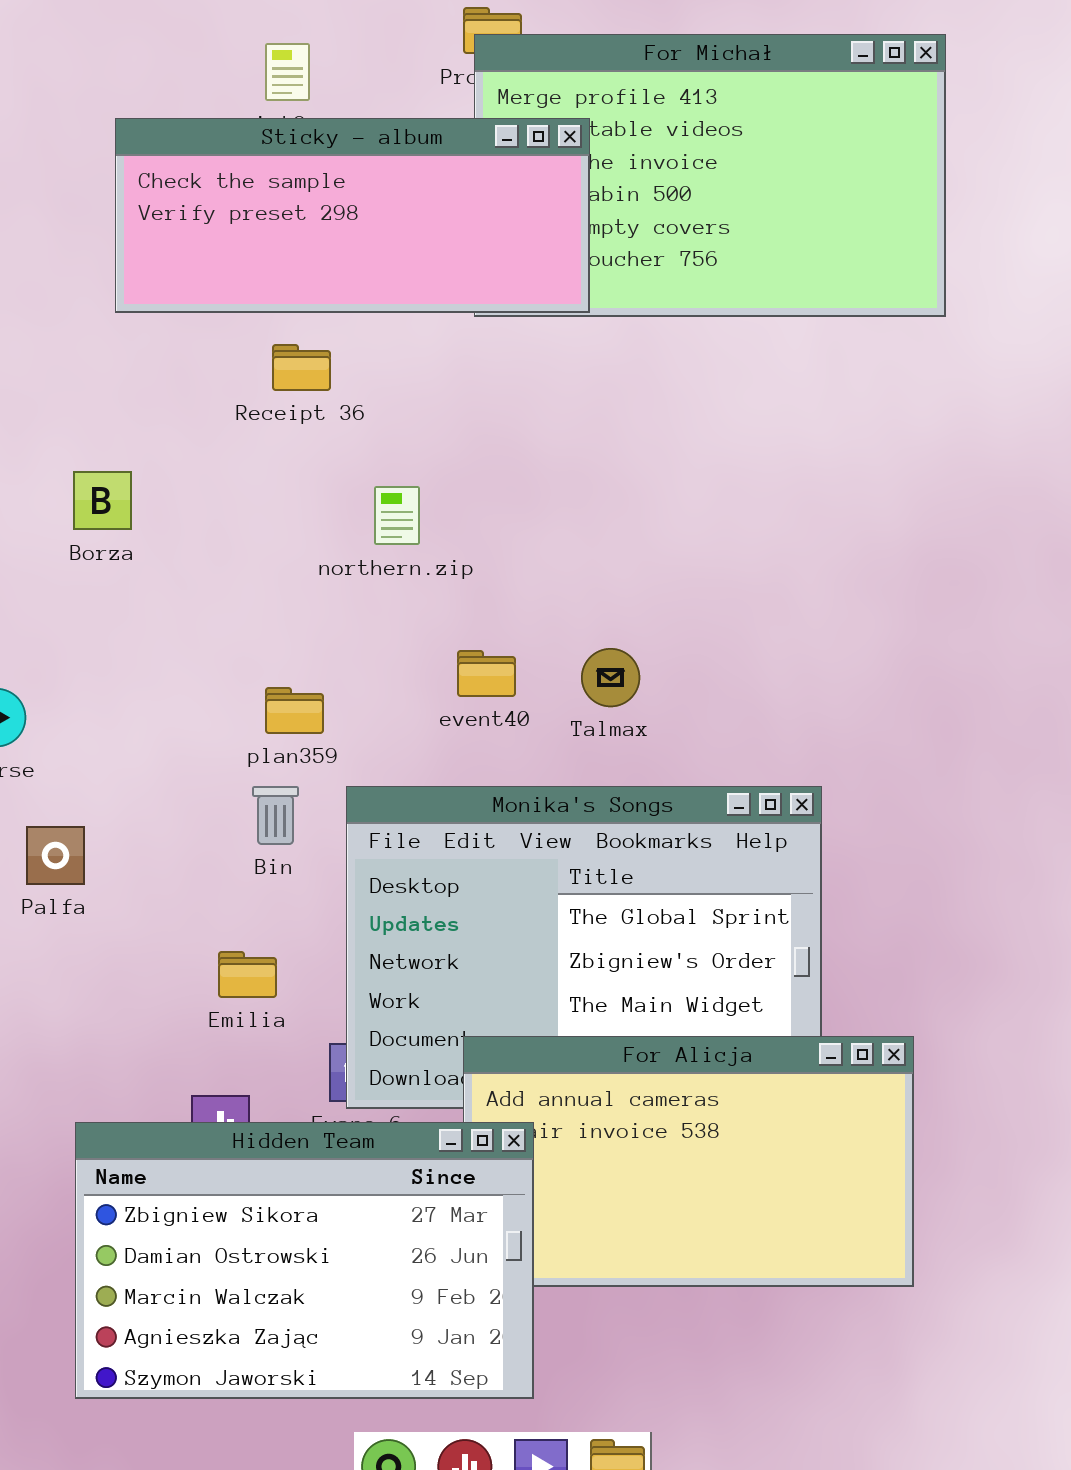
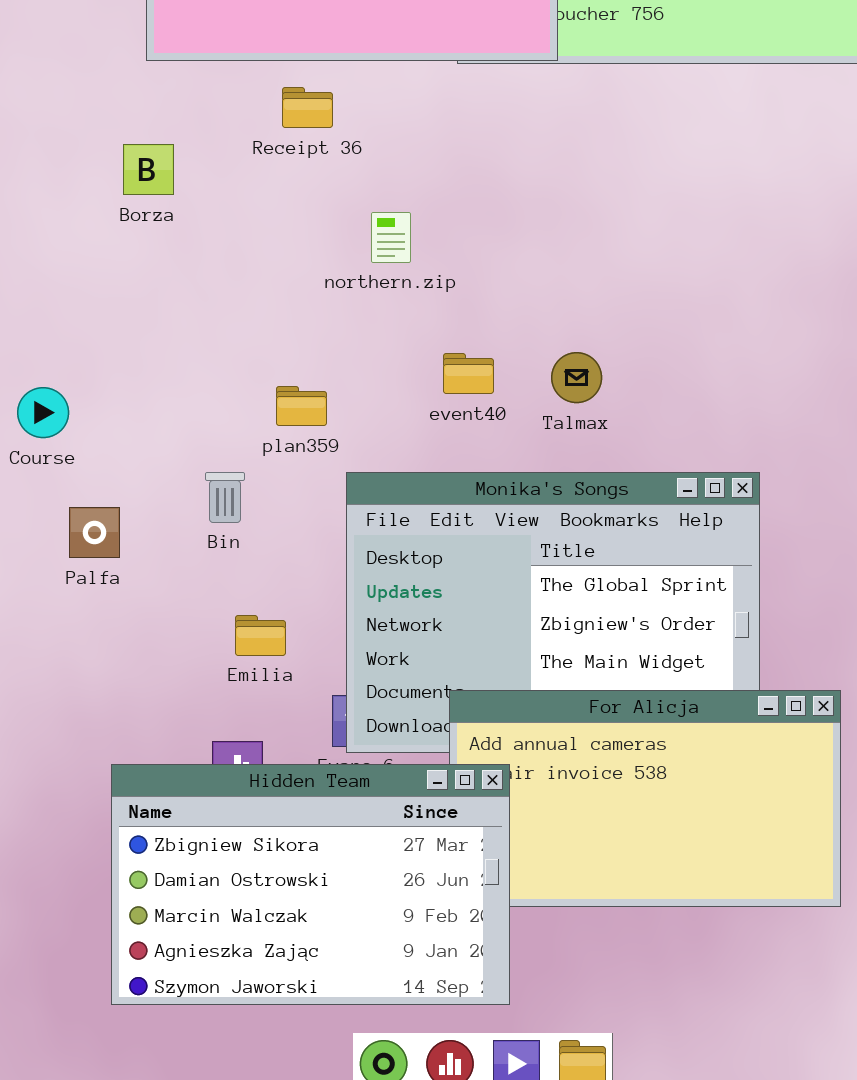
Borza: [73,471,132,530] -> [123,144,174,195], moved
Bin: [252,786,299,845] -> [205,472,245,523], moved

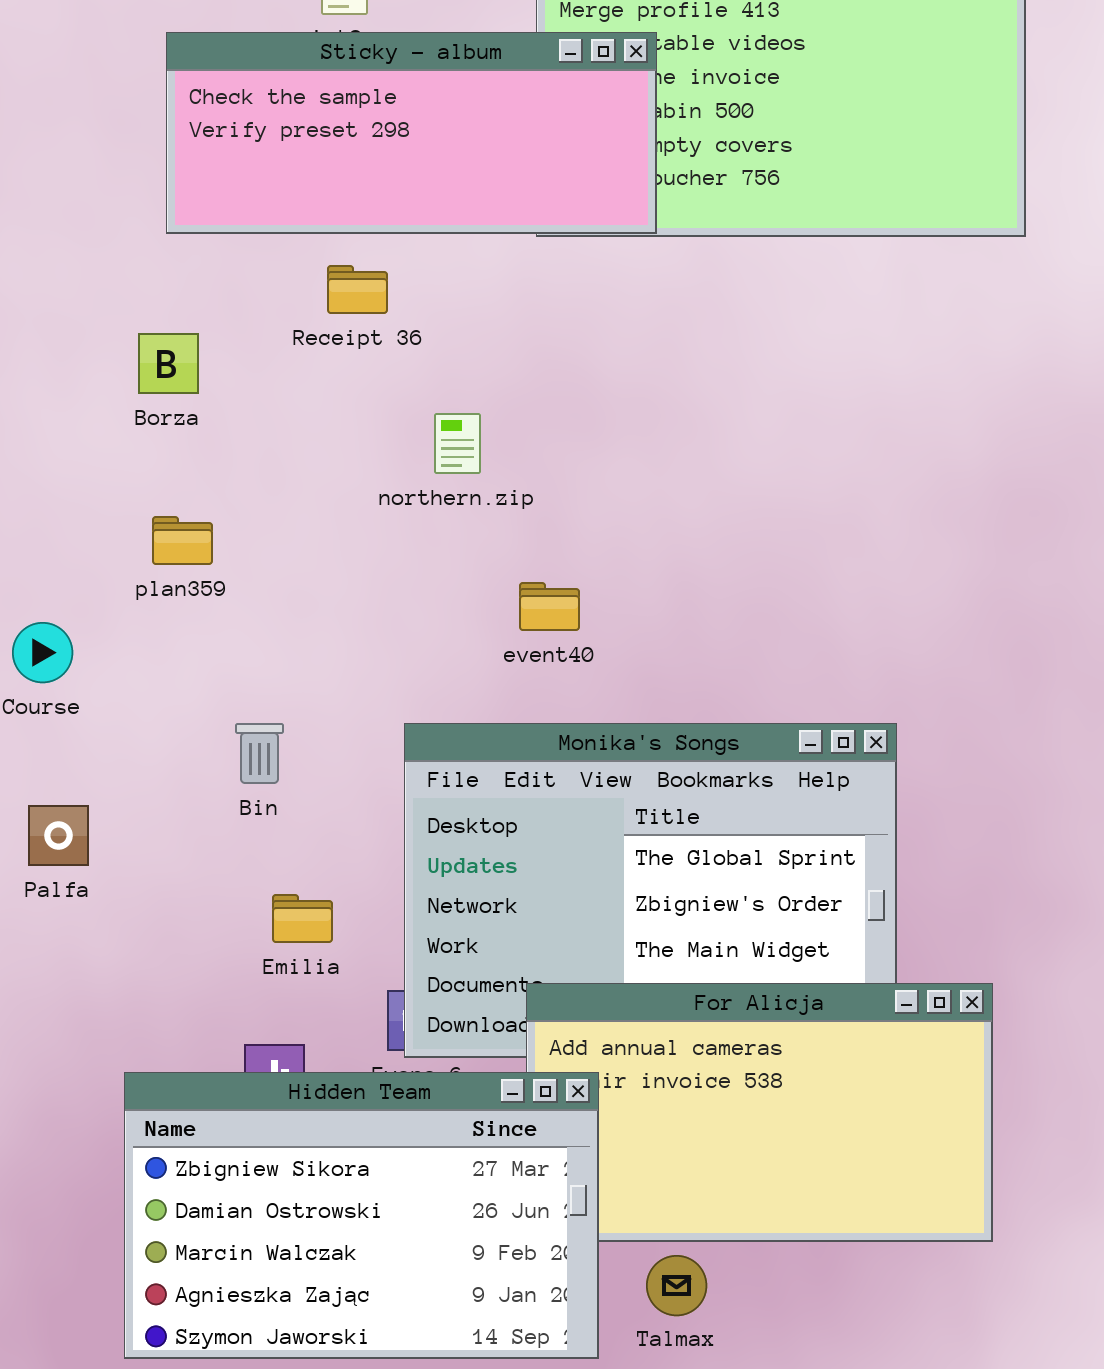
Talmax: [551,352,602,403] -> [646,1255,707,1316], moved
plan359: [276,386,327,426] -> [152,516,213,565], moved
Palfa: [69,507,120,558] -> [28,805,89,866], moved

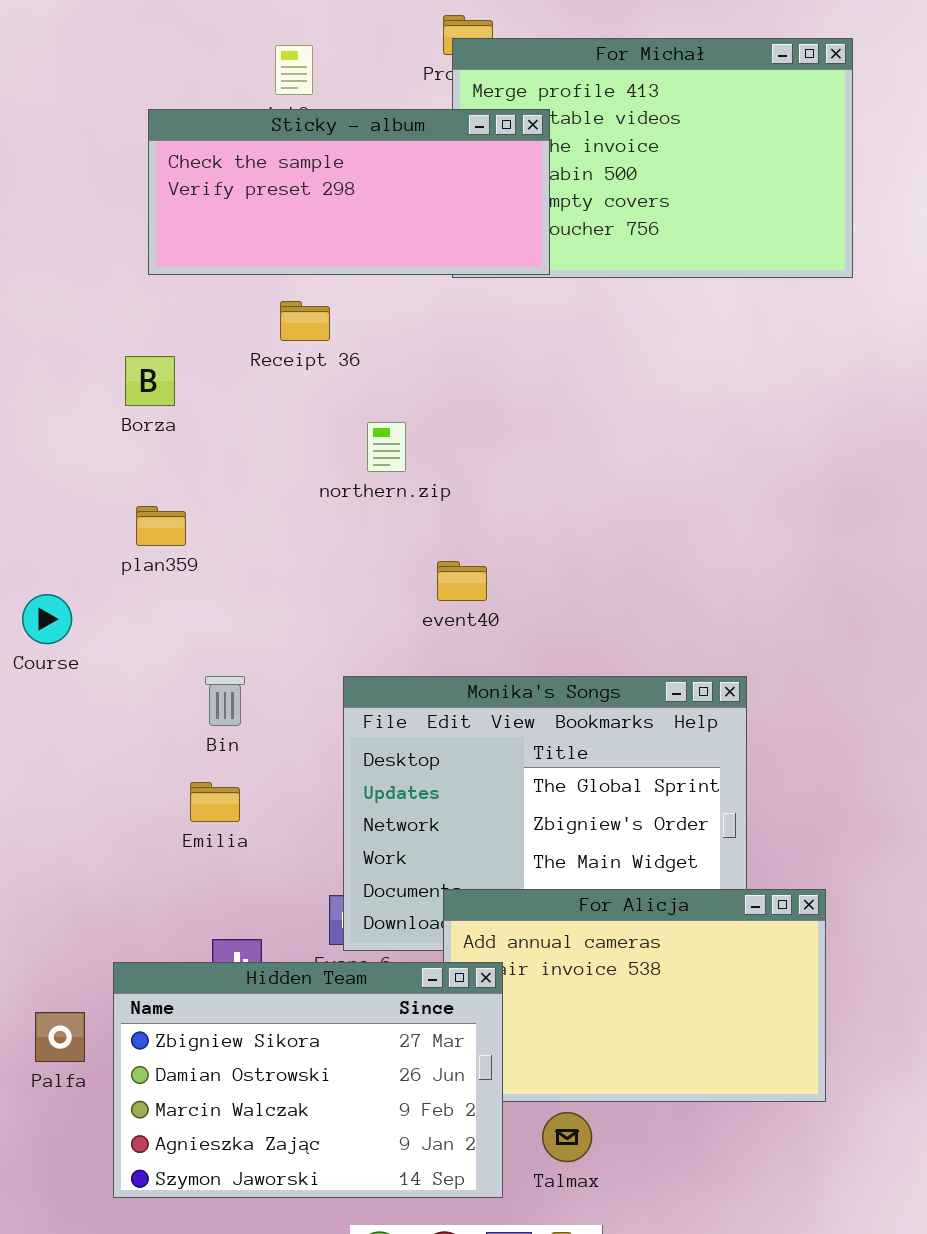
Palfa: [28,805,89,866] -> [35,1012,85,1062], moved
Emilia: [272,894,333,943] -> [190,782,240,822], moved

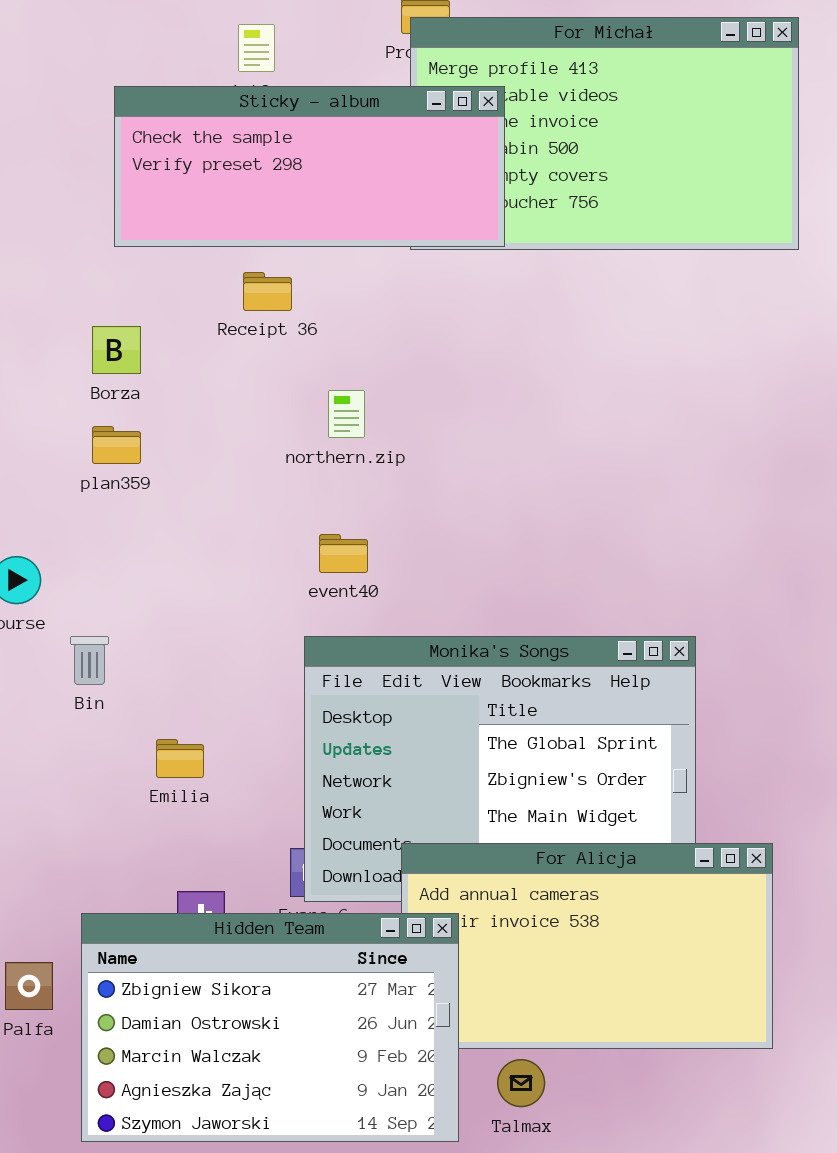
plan359: [136,506,186,546] -> [92,426,141,464], moved
event40: [437,561,487,601] -> [319,534,368,573], moved
Bin: [205,676,245,726] -> [70,636,109,685], moved

